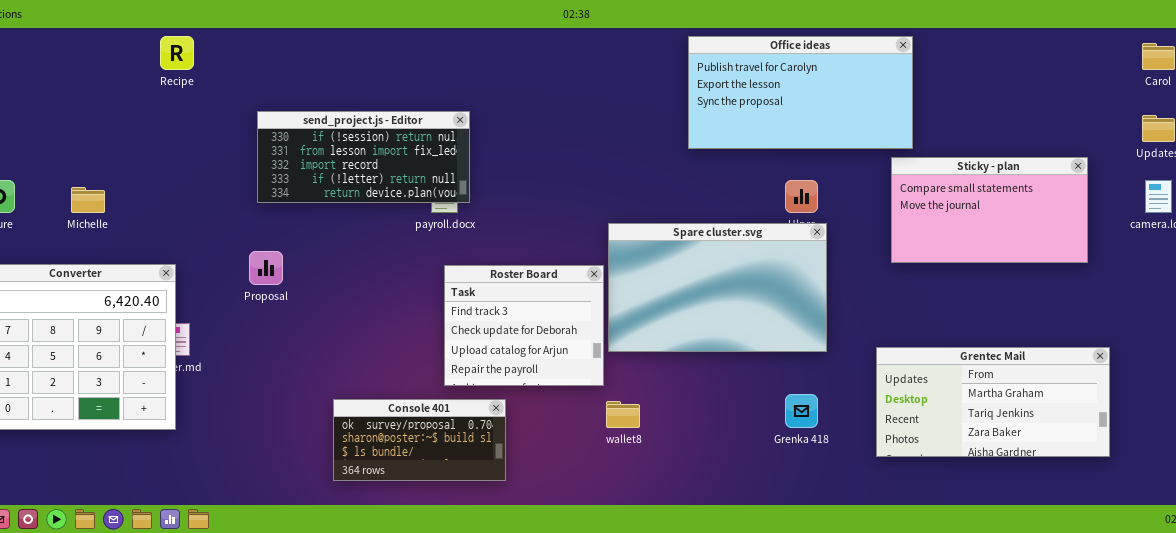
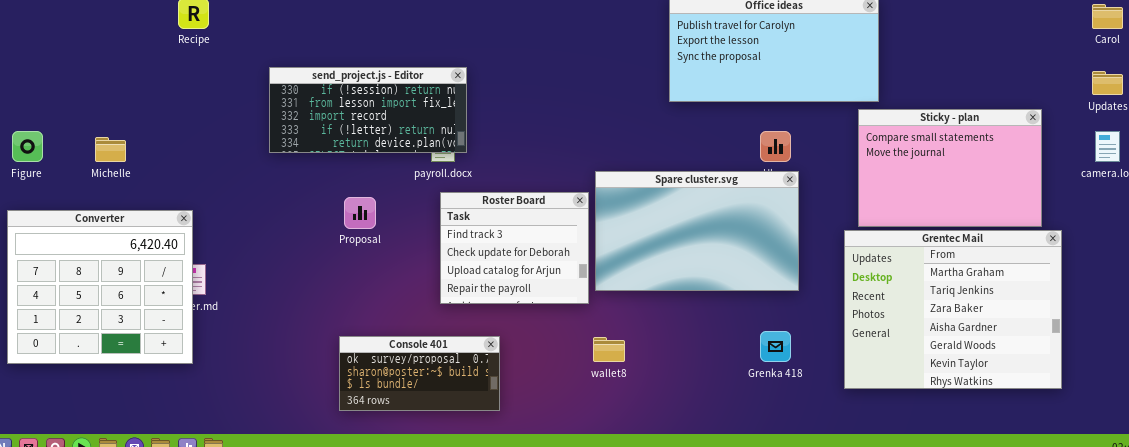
Sticky - plan: [891,157,1088,263] -> [858,109,1042,227], resized
Proposal: [249,251,283,285] -> [344,197,376,229], moved
Roster Board: [444,265,604,386] -> [440,192,589,304], moved
Grentec Mail: [876,347,1110,457] -> [844,230,1062,389], resized

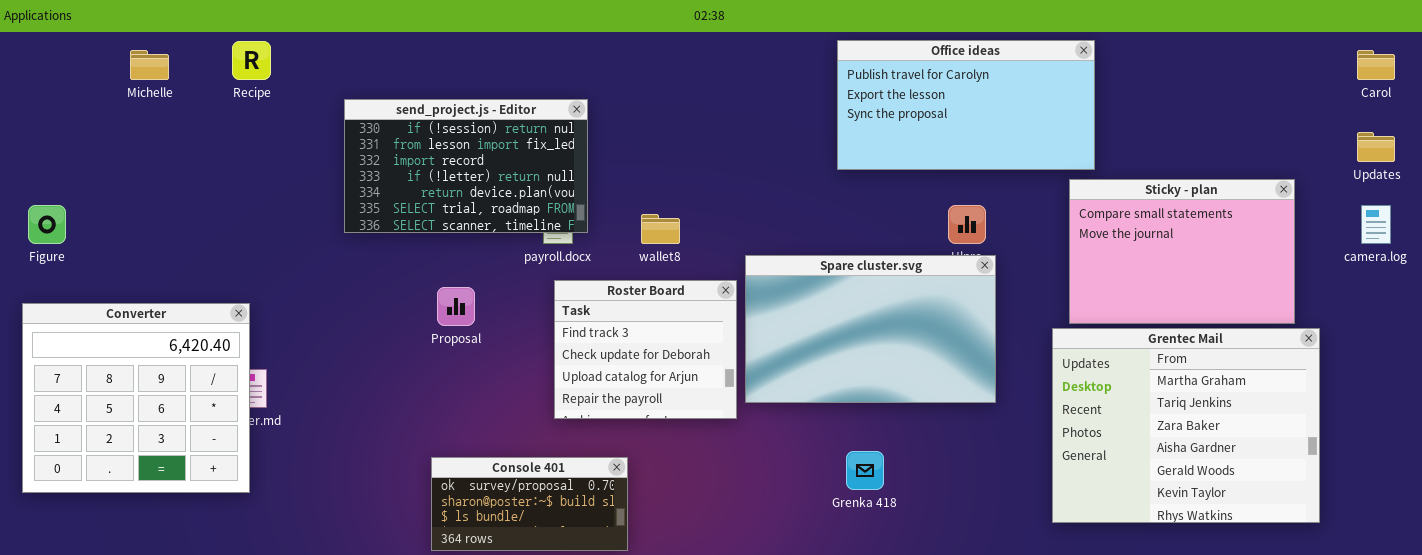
send_project.js - Editor: [269,67,467,153] -> [344,99,588,233], resized
Michelle: [95,137,126,162] -> [130,50,169,80], moved
Grenka 418: [760,331,791,362] -> [846,451,884,490], moved
wallet8: [593,337,625,362] -> [641,214,680,244], moved

